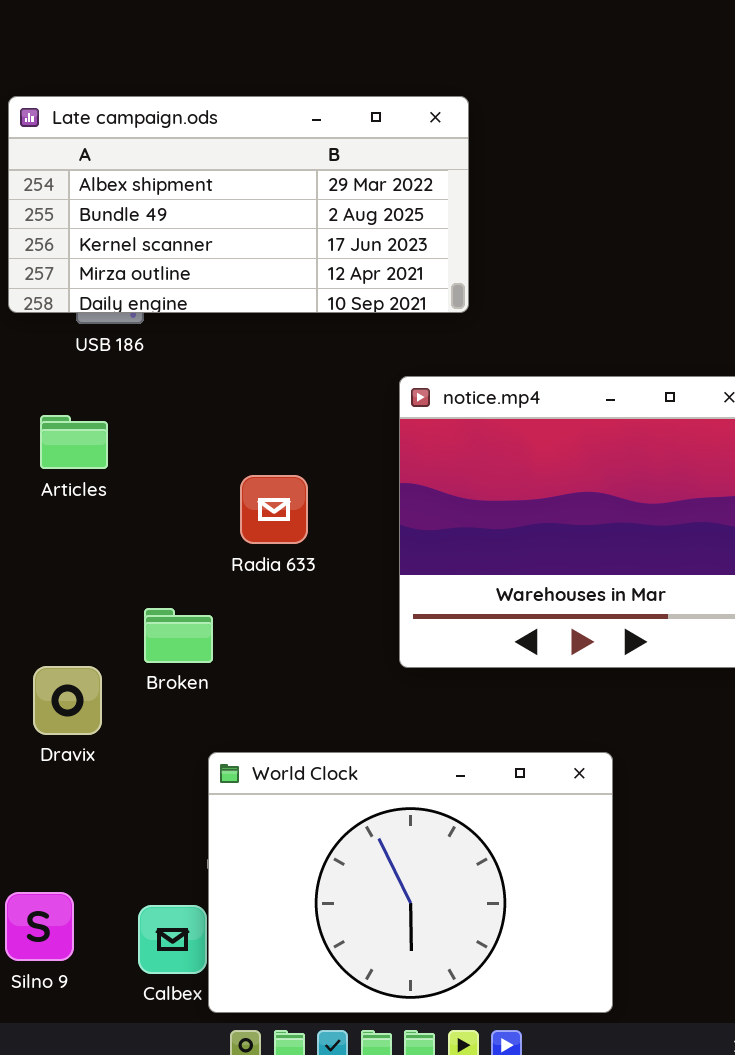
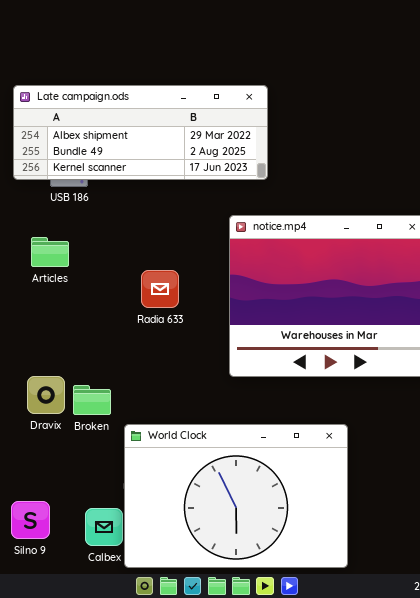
Late campaign.ods: [8,96,469,313] -> [13,85,268,180], resized
Broken: [144,608,213,663] -> [73,385,111,415], moved

